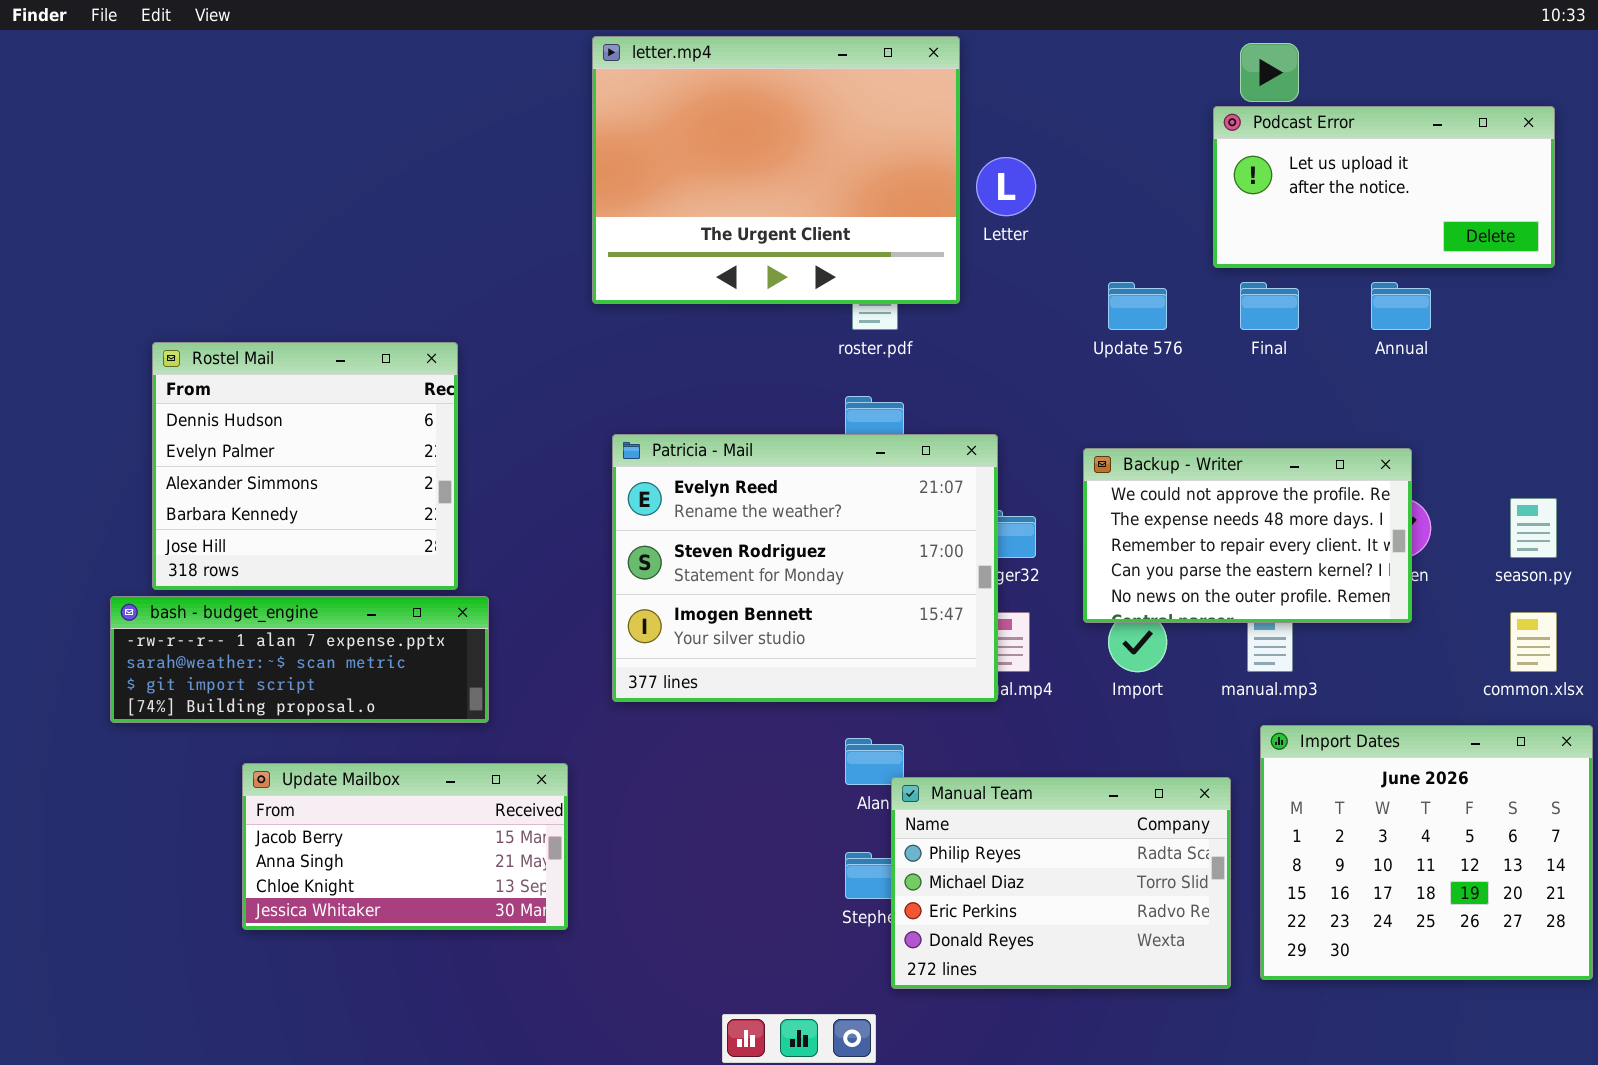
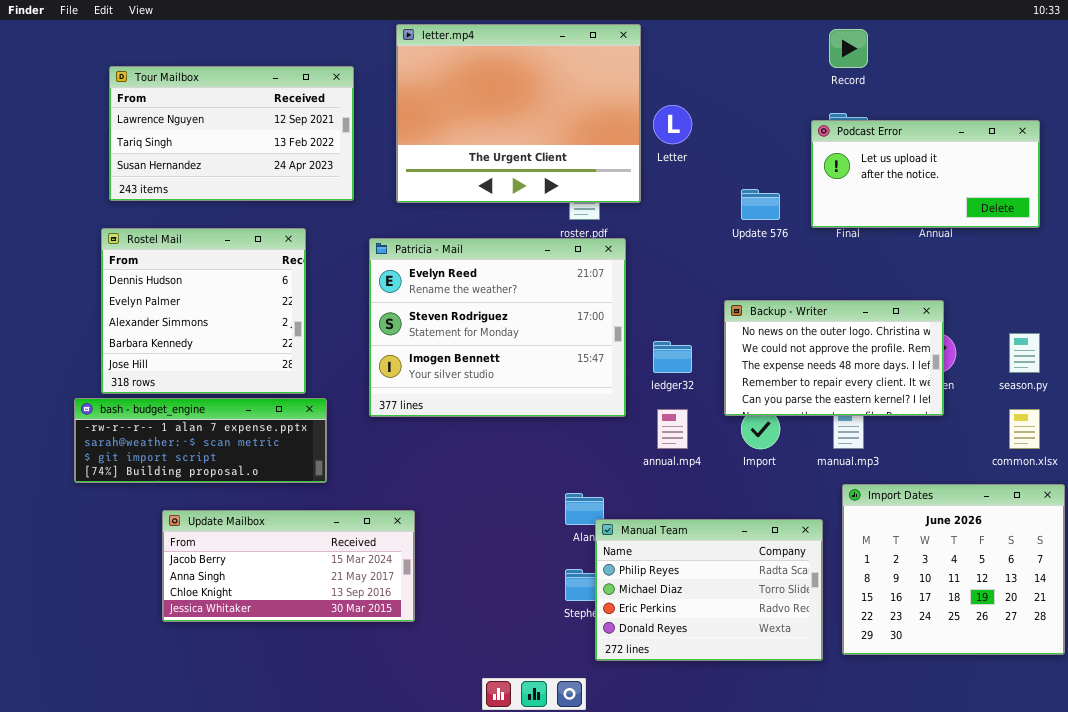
Tour Mailbox: none -> [109,66,354,201], opened
Podcast Error: [1213,106,1555,268] -> [811,120,1040,228], moved
Patricia - Mail: [612,434,998,702] -> [369,238,626,417], moved
Backup - Writer: [1083,448,1412,623] -> [724,300,944,416], scrolled up 1 row
Update Mailbox: [242,763,568,930] -> [162,510,415,622], resized

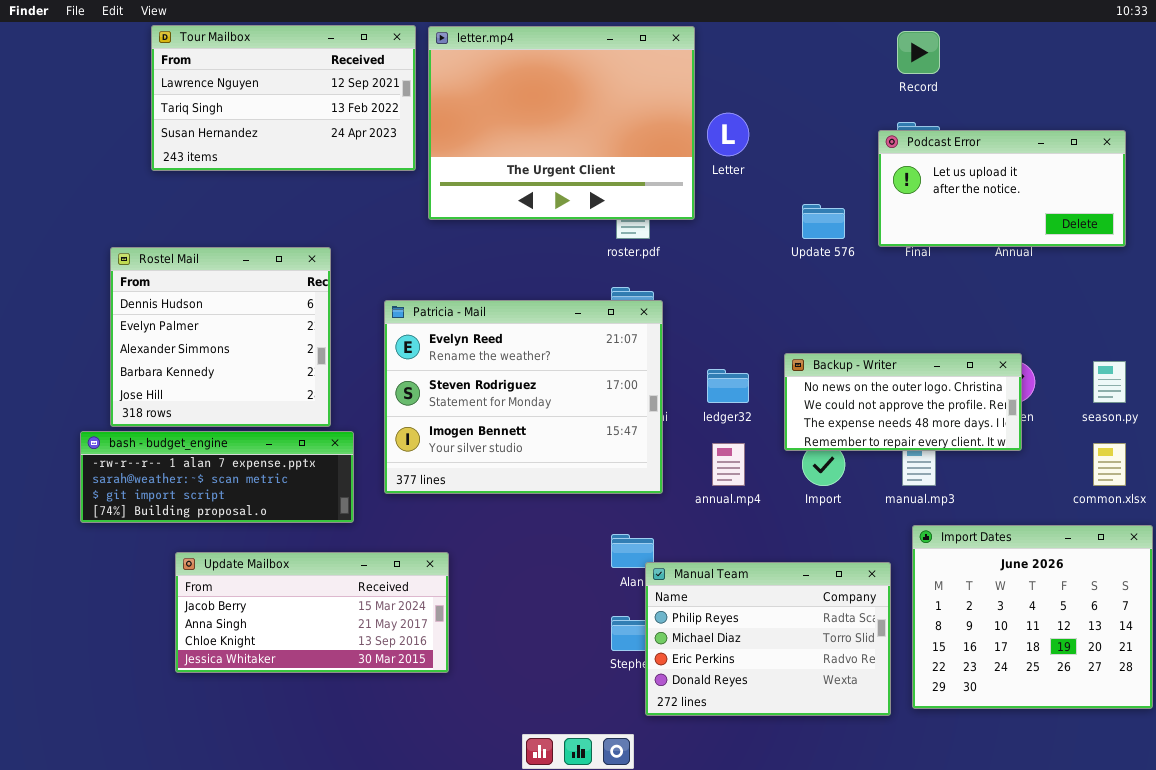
Tour Mailbox: [109,66,354,201] -> [151,25,416,171], moved
Patricia - Mail: [369,238,626,417] -> [384,300,663,494], moved
Backup - Writer: [724,300,944,416] -> [784,353,1022,451], resized

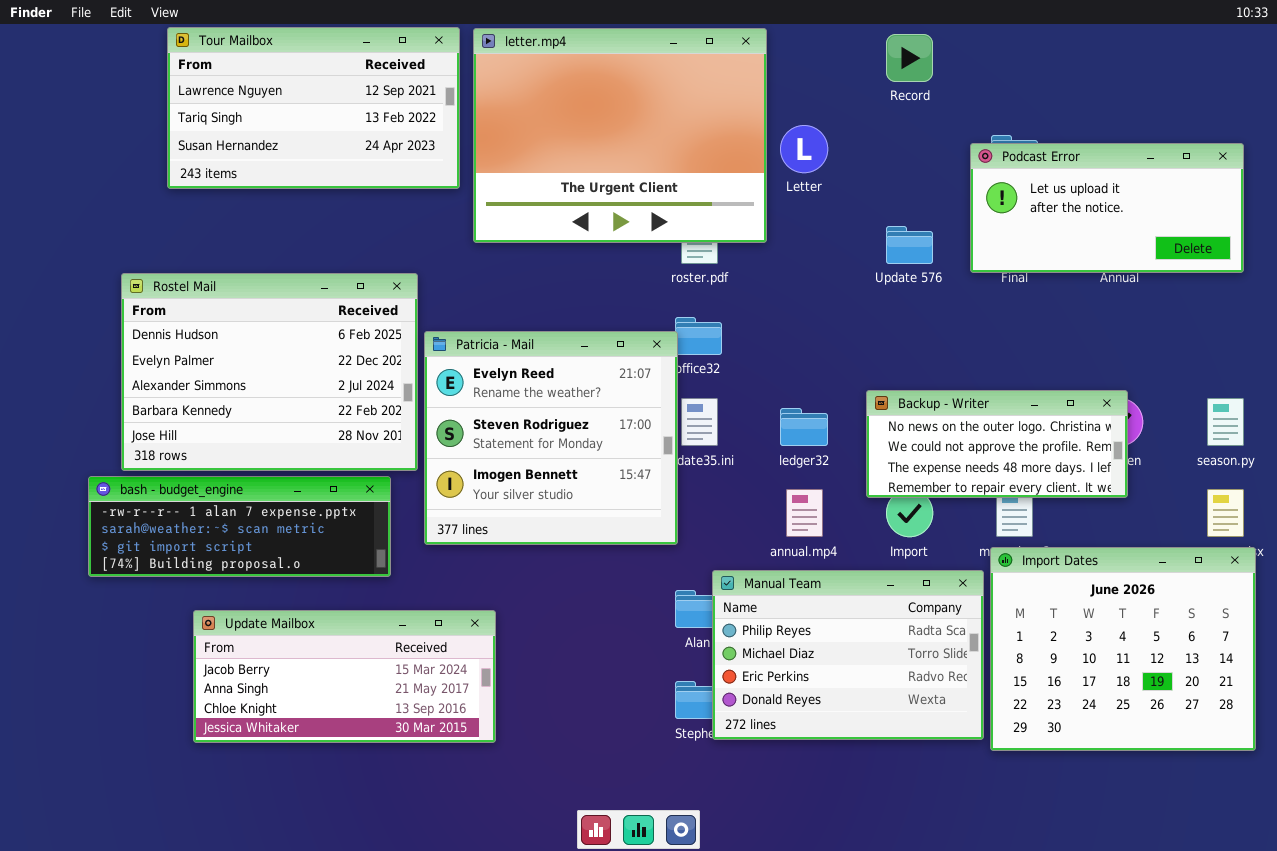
Record: [897,31,940,74] -> [886,34,933,82], moved
Rostel Mail: [110,247,331,427] -> [121,273,418,471], resized
Patricia - Mail: [384,300,663,494] -> [424,331,678,545], resized
Import Dates: [912,525,1153,709] -> [990,547,1256,751], moved
Manual Team: [645,562,891,716] -> [712,570,984,740], moved

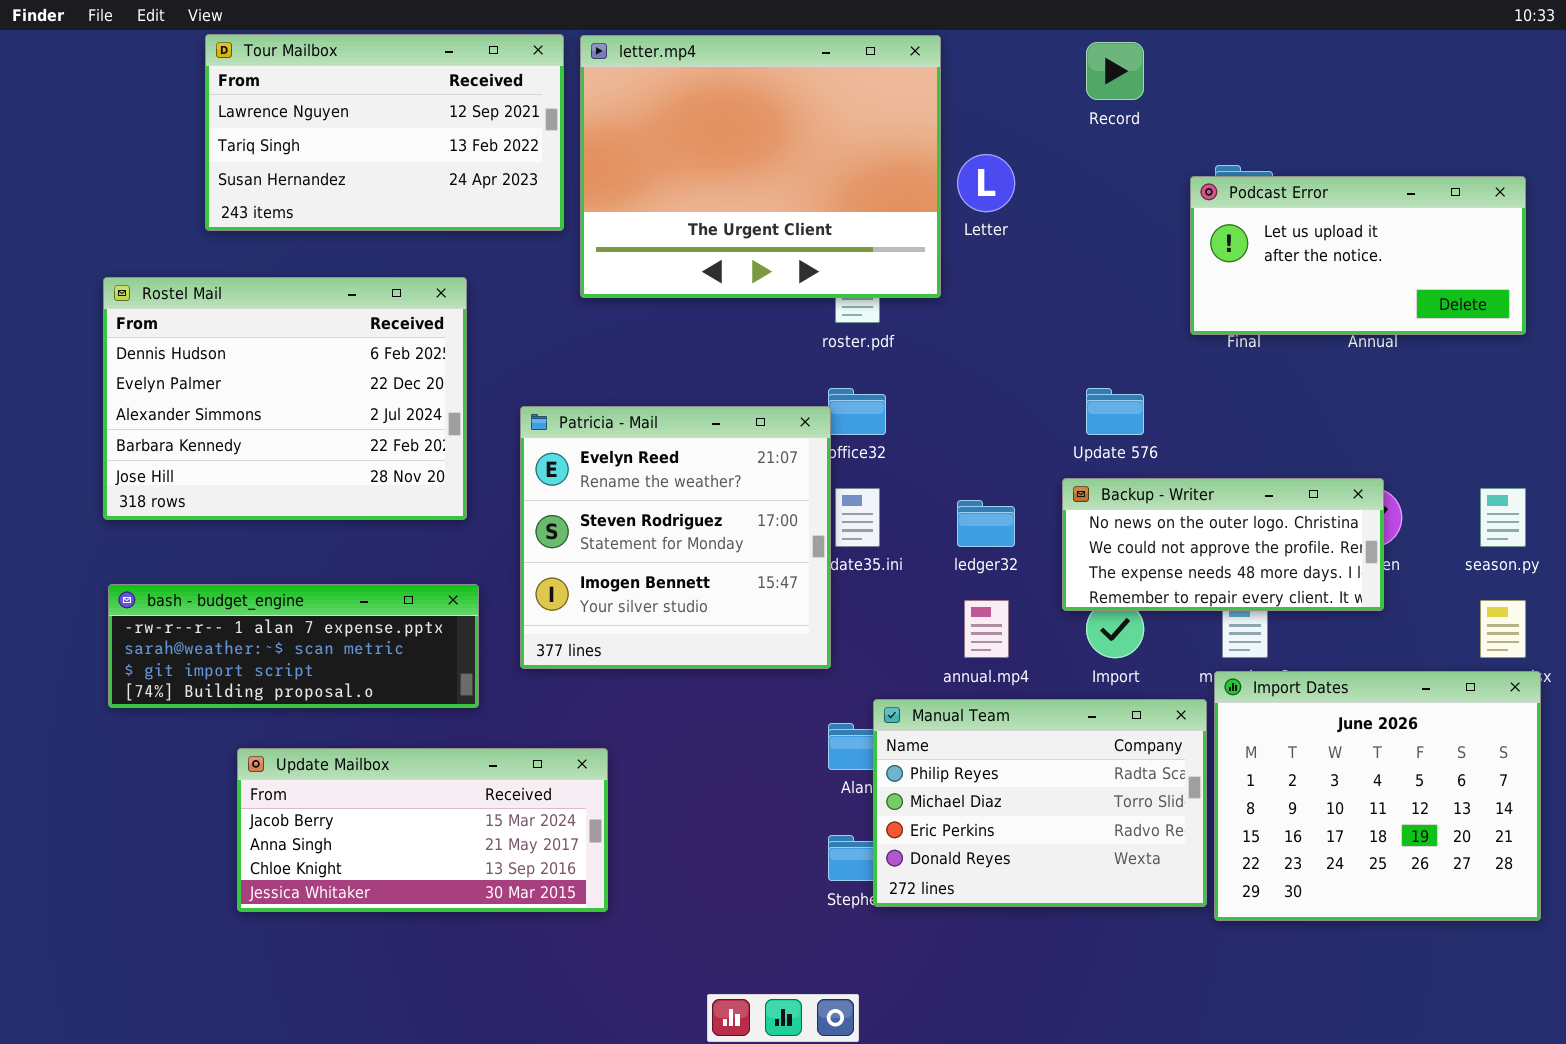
Update 576: [886,226,933,264] -> [1086,388,1144,435], moved
Rostel Mail: [121,273,418,471] -> [103,277,467,520], moved

